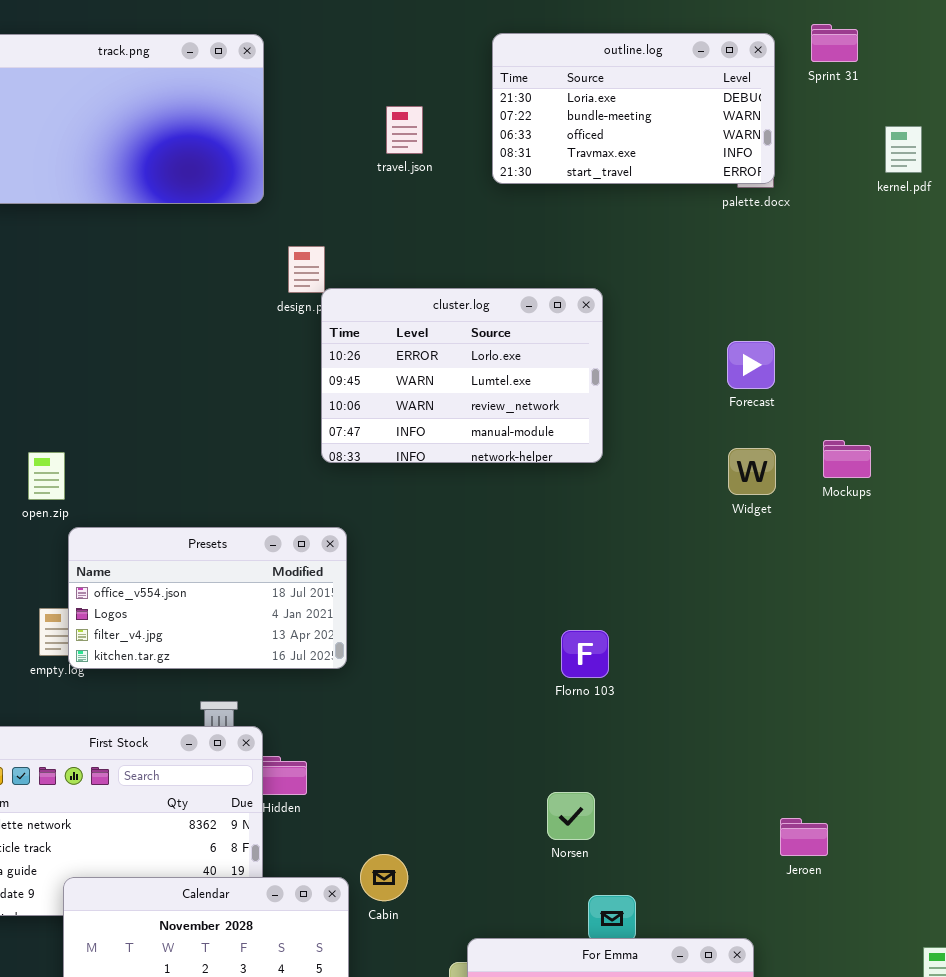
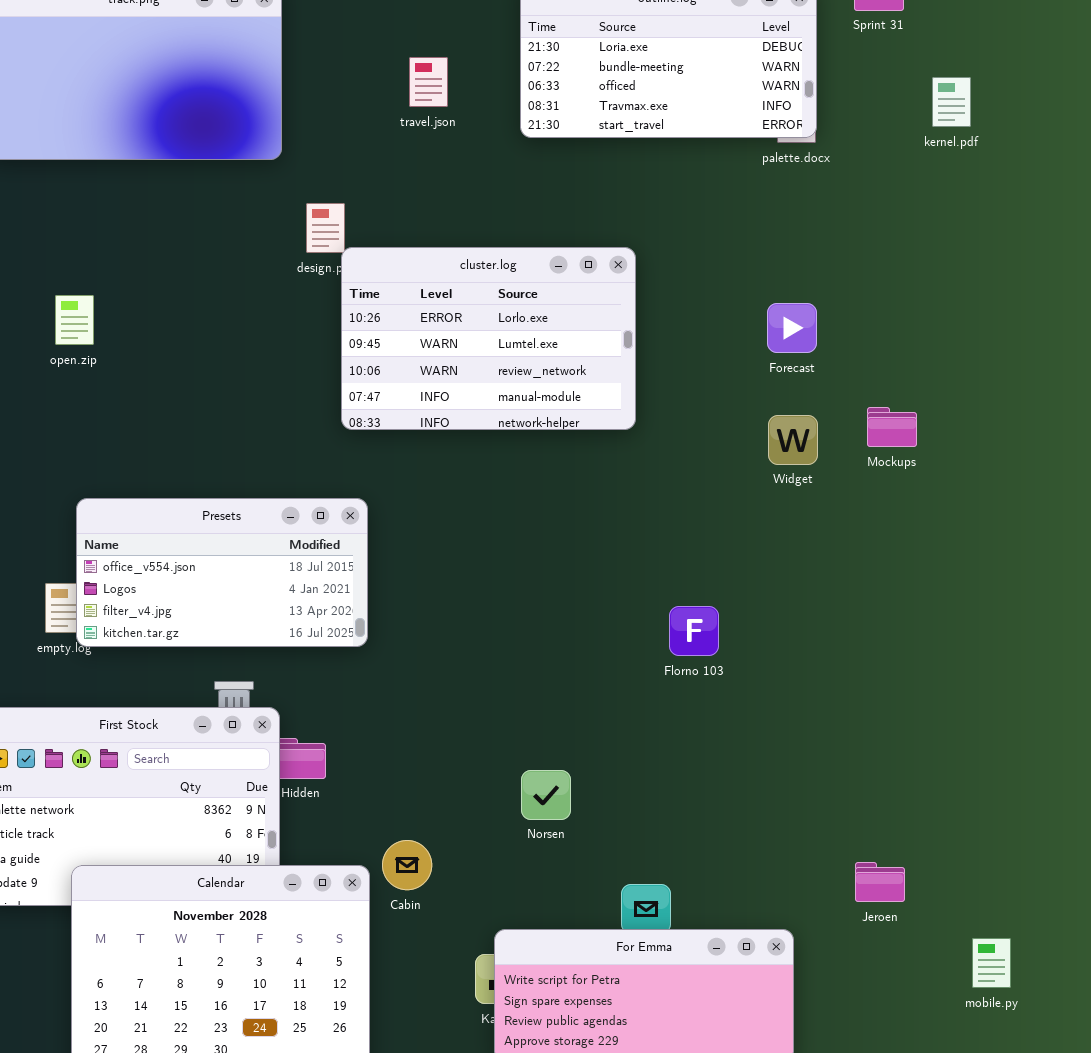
open.zip: [28,452,65,500] -> [55,295,94,345], moved
Florno 103: [561,630,609,678] -> [669,606,719,656], moved
Norsen: [547,792,595,840] -> [521,770,571,820], moved
Jeroen: [780,818,828,856] -> [855,862,905,902], moved

